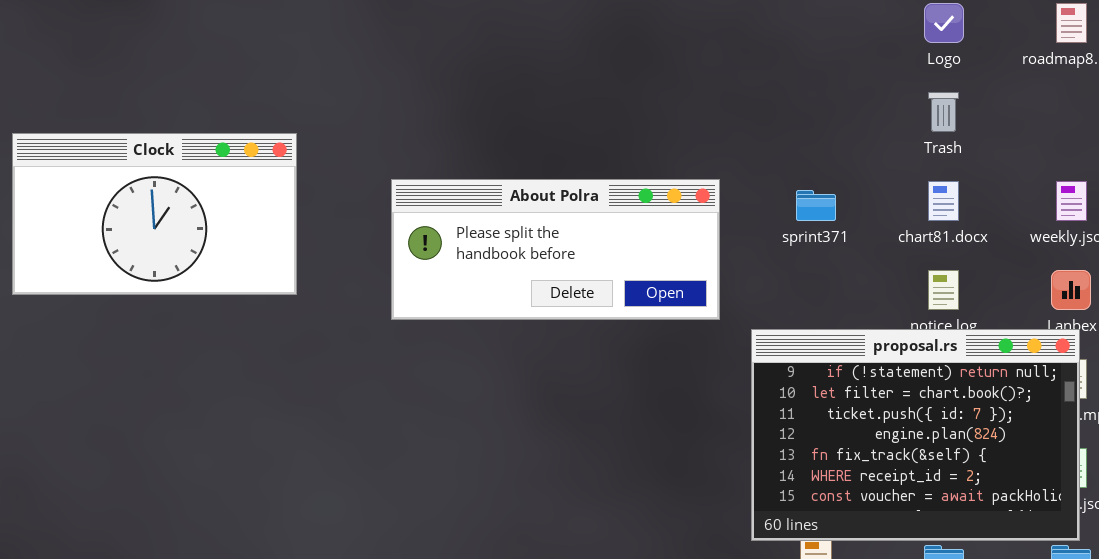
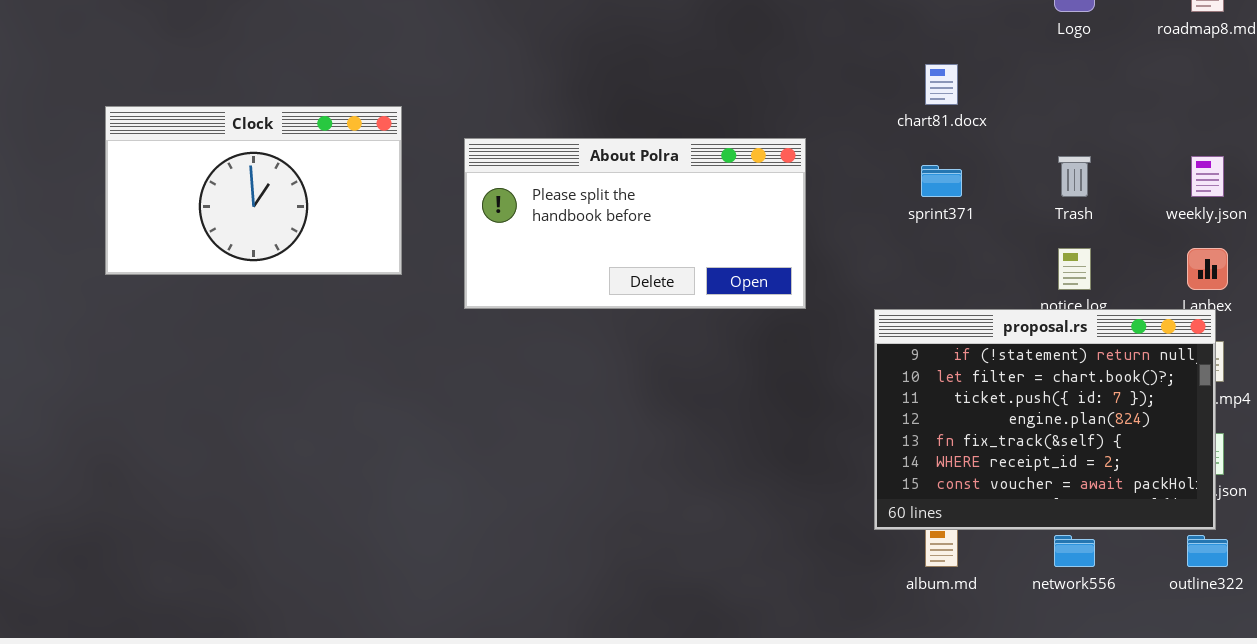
Trash: [928,92,959,132] -> [1058,156,1091,197], moved
About Polra: [391,179,720,320] -> [464,138,806,309], moved, resized
chart81.docx: [928,181,959,221] -> [925,64,958,105], moved

